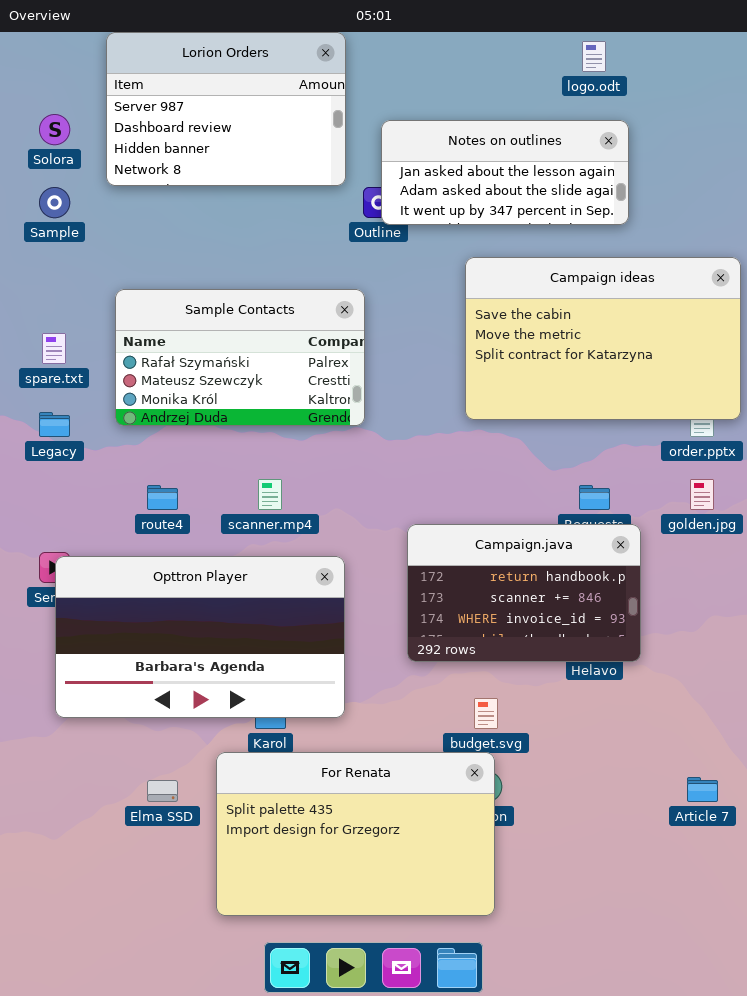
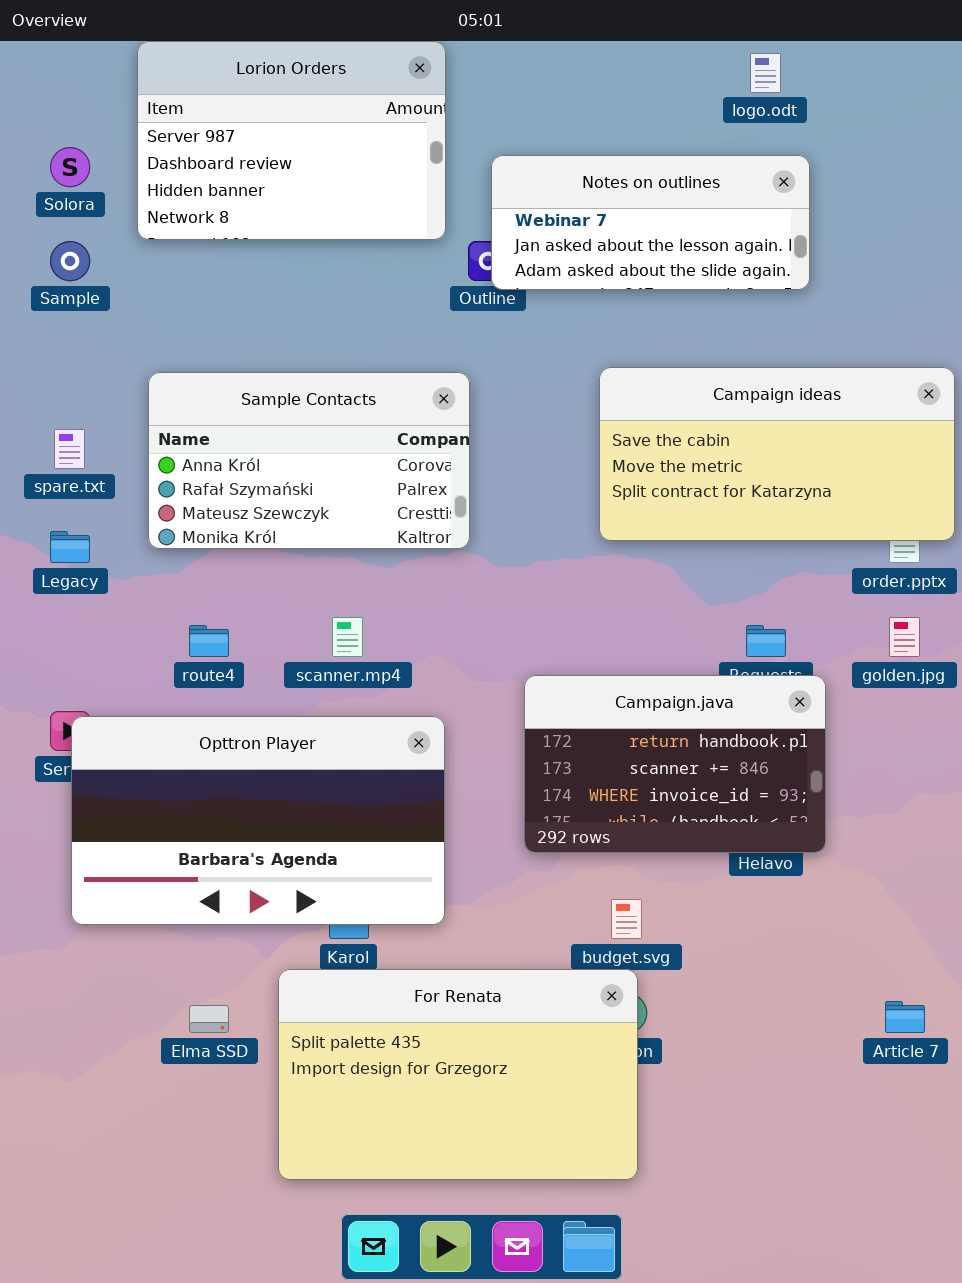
Notes on outlines: [381,120,629,225] -> [491,155,810,290], scrolled up 1 row
Campaign ideas: [465,257,741,420] -> [599,367,955,541], resized
Sample Contacts: [115,289,365,426] -> [148,372,470,549], scrolled up 1 row

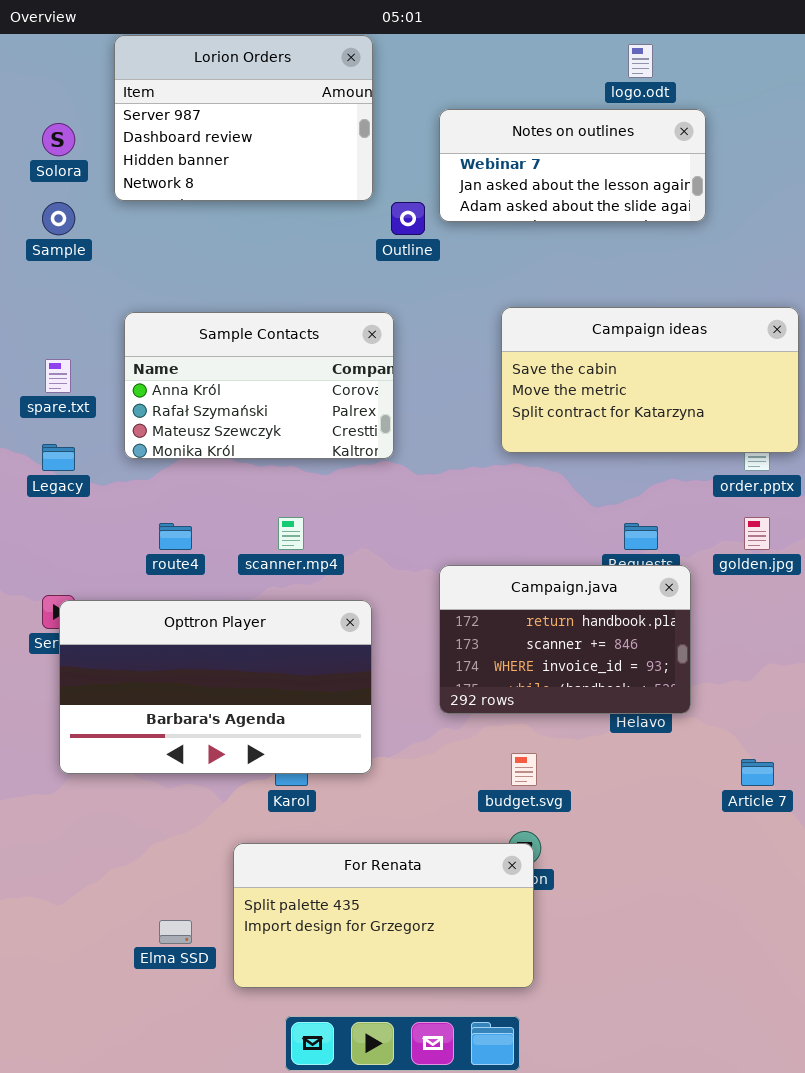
Notes on outlines: [491,155,810,290] -> [439,109,706,222], moved
For Renata: [278,969,638,1180] -> [233,843,534,988], resized
Article 7: [885,1001,925,1033] -> [741,759,774,786], moved
Elma SSD: [189,1005,229,1033] -> [159,920,192,944], moved

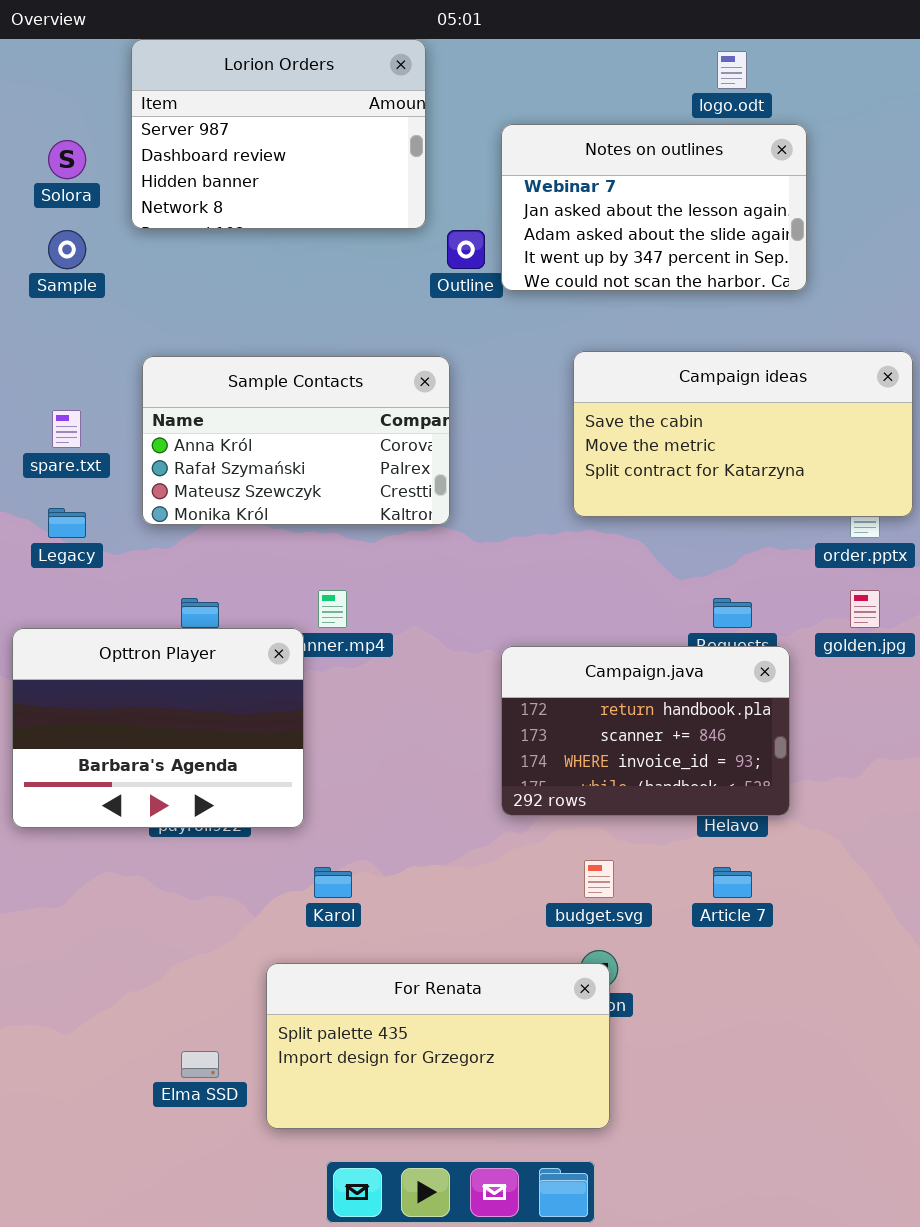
Notes on outlines: [439,109,706,222] -> [501,124,807,291], resized
Opttron Player: [59,600,372,774] -> [12,628,304,828], moved, resized
Article 7: [741,759,774,786] -> [713,867,752,898], moved

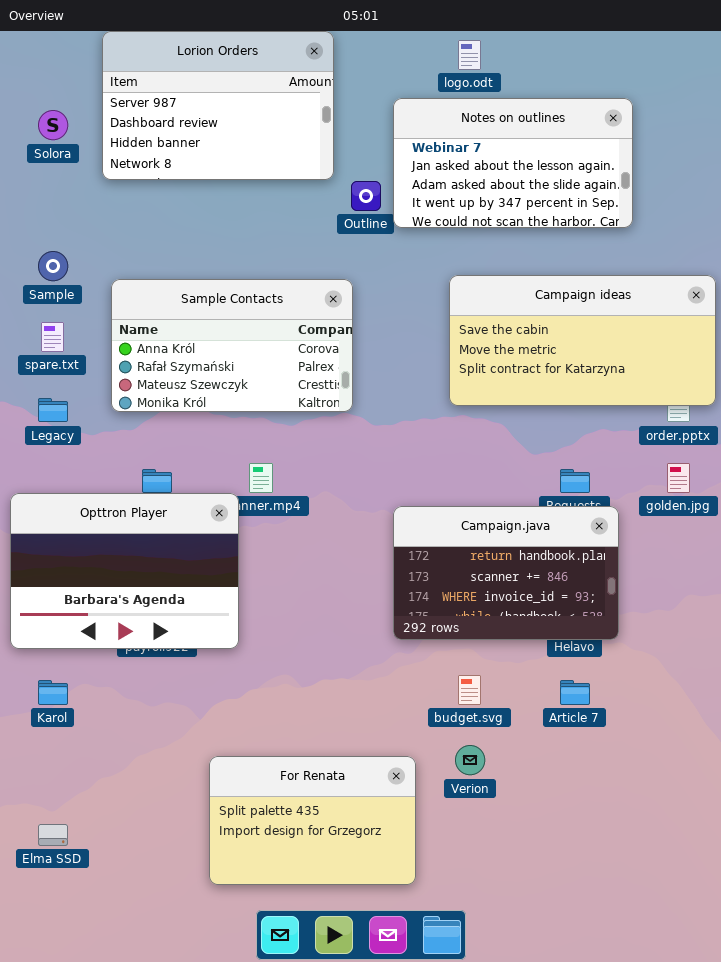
logo.odt: [717,51,747,89] -> [458,40,481,70], moved
Sample: [48,230,86,269] -> [38,251,68,281], moved
Karol: [314,867,352,898] -> [38,680,68,705], moved
For Renata: [266,963,610,1129] -> [209,756,416,885], resized
Elma SSD: [181,1051,219,1078] -> [38,824,68,846], moved

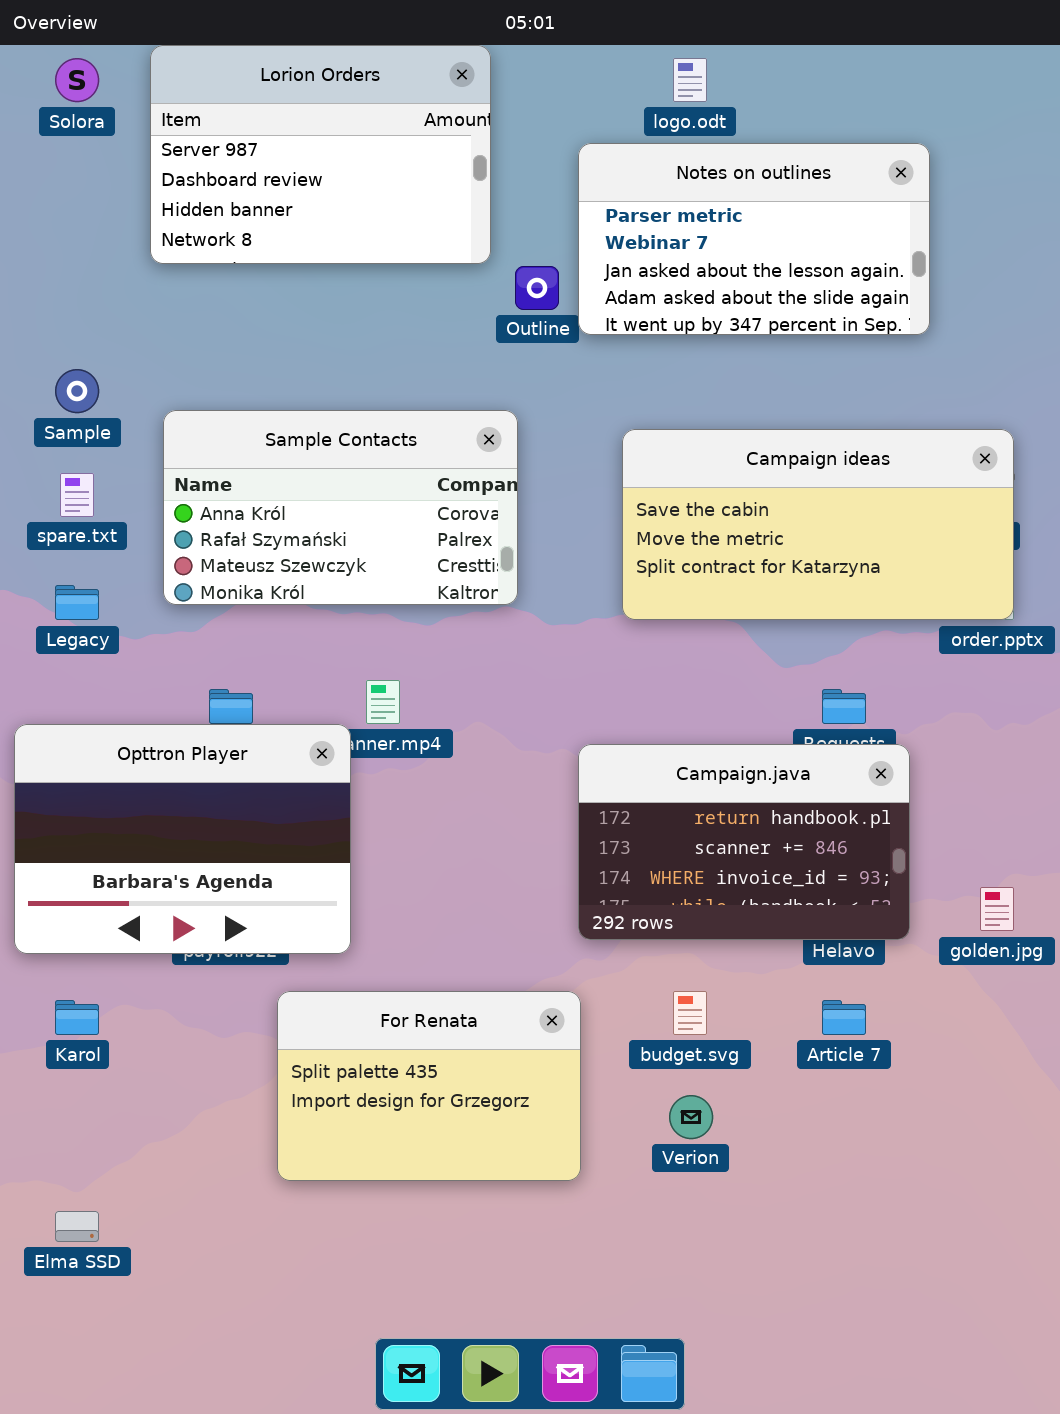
Notes on outlines: [393,98,633,228] -> [578,143,930,335], scrolled up 1 row
Solora: [38,110,68,140] -> [55,58,99,102], moved
Campaign ideas: [449,275,716,406] -> [622,429,1014,620], moved
golden.jpg: [667,463,690,493] -> [980,887,1014,931], moved
For Renata: [209,756,416,885] -> [277,991,581,1181], moved

